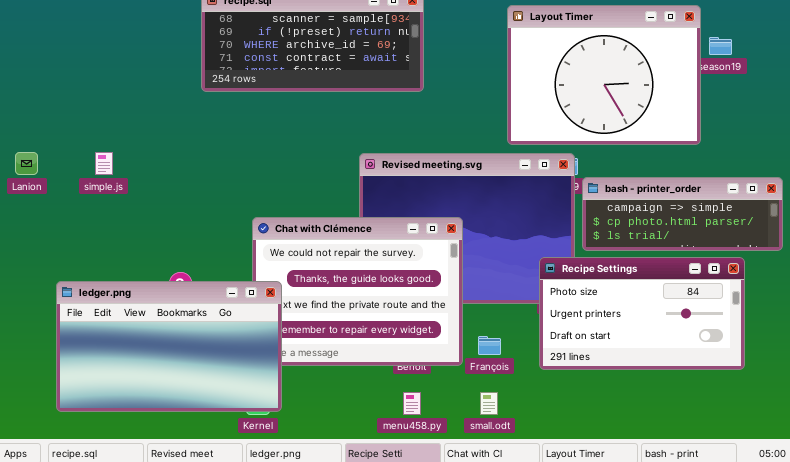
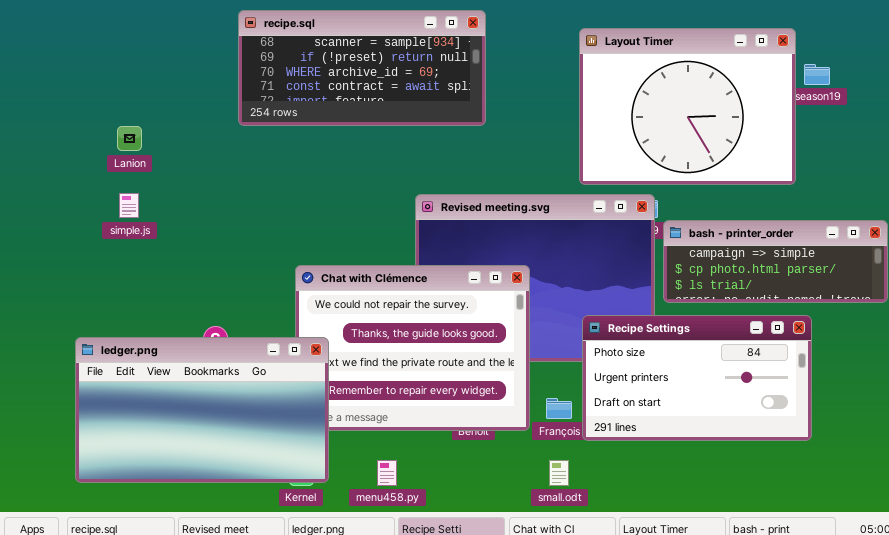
Lanion: [15,152,38,175] -> [117,126,142,151], moved
Recipe Settings: [539,257,745,370] -> [582,315,812,441], moved
menu458.py: [403,392,421,415] -> [377,460,397,486], moved

